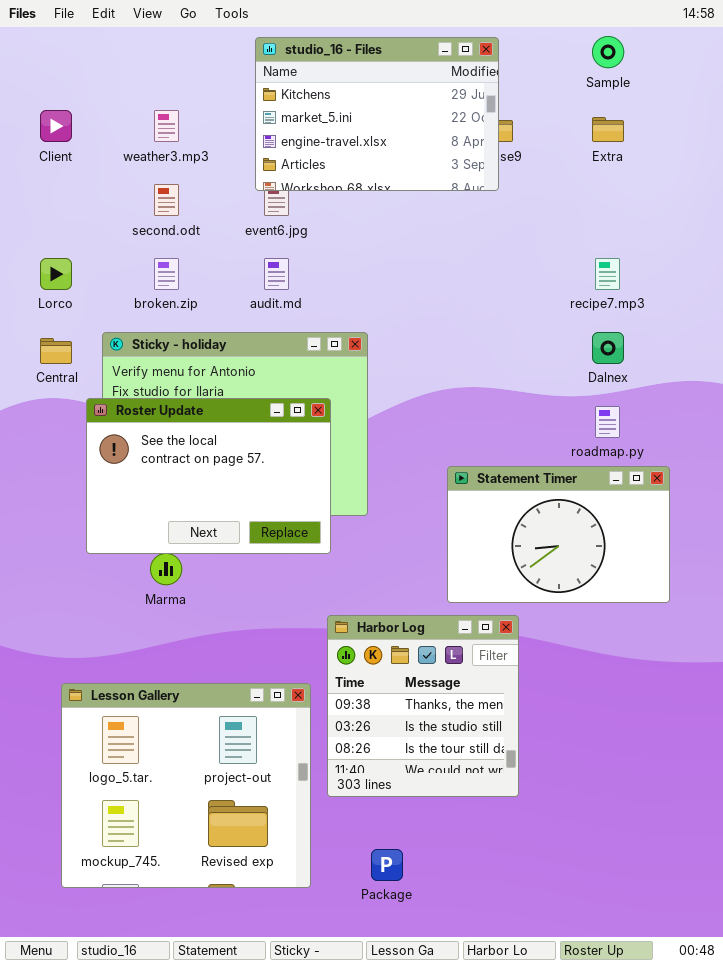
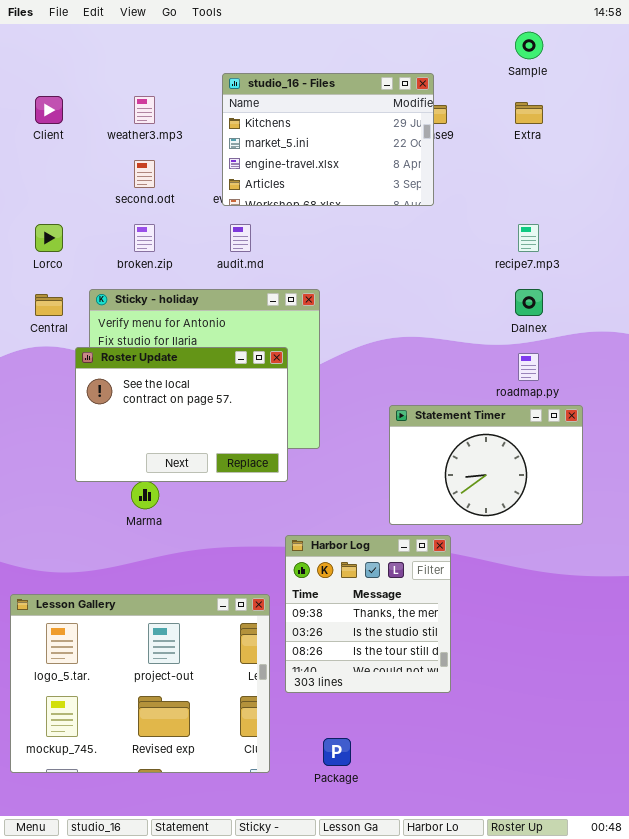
studio_16 - Files: [255,37,499,191] -> [222,73,434,206], moved
Lesson Gallery: [61,683,311,888] -> [10,594,270,773], resized

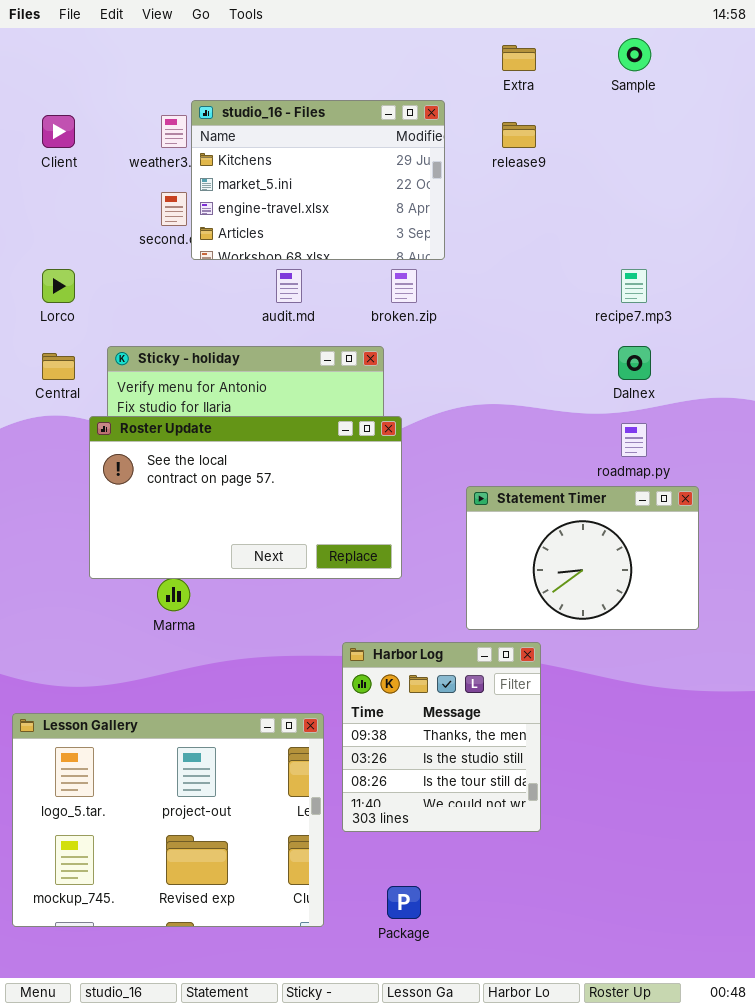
studio_16 - Files: [222,73,434,206] -> [191,100,445,260], moved
Extra: [515,102,543,124] -> [502,45,536,71], moved
broken.zip: [134,224,155,252] -> [391,269,417,303], moved
Roster Update: [75,347,288,482] -> [89,416,402,579], resized

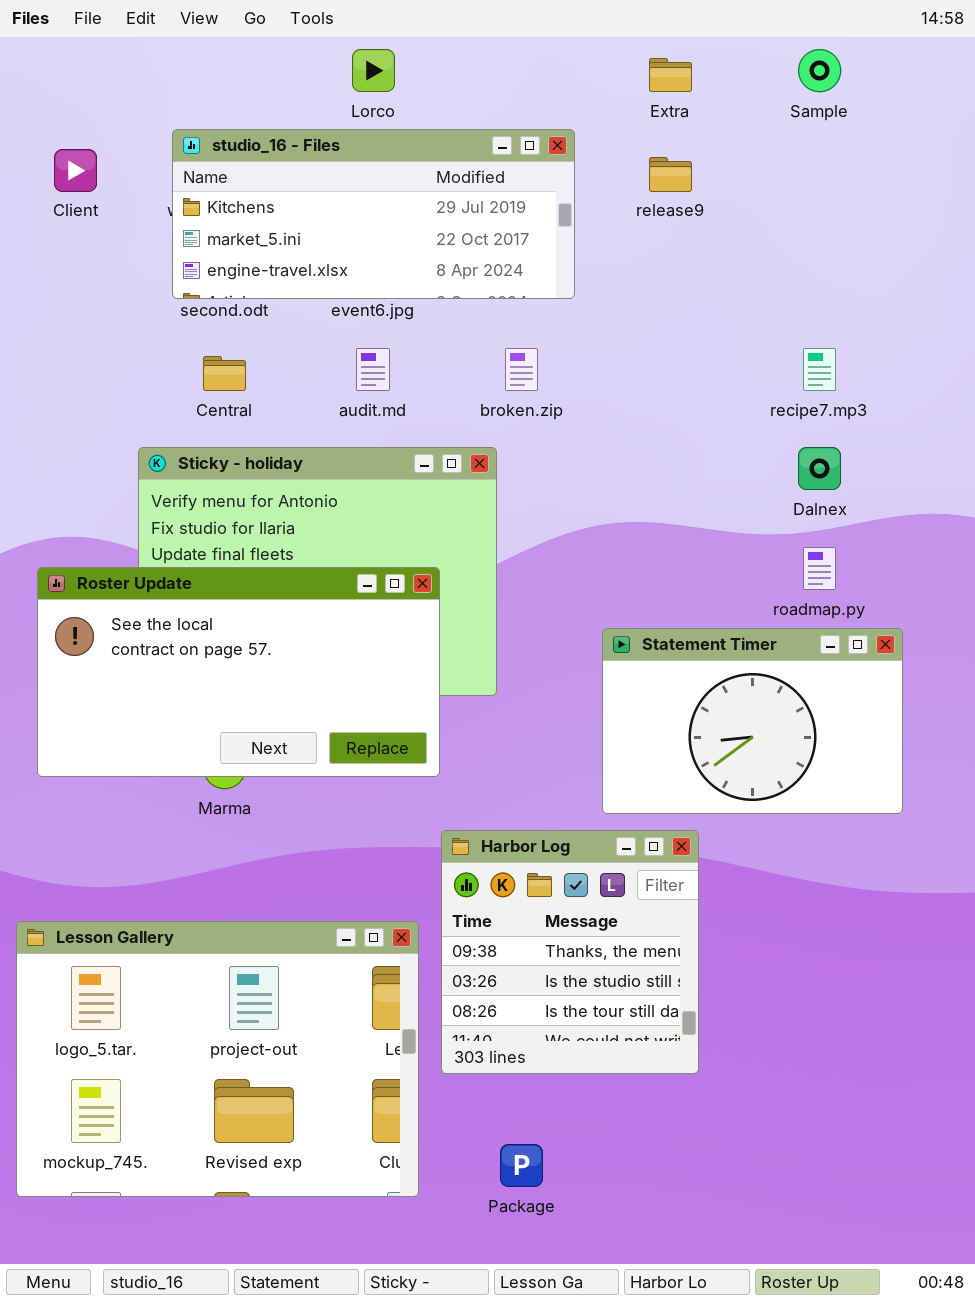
studio_16 - Files: [191,100,445,260] -> [172,129,575,299], resized
Lorco: [42,269,75,303] -> [352,49,395,92], moved
Central: [42,353,75,380] -> [203,356,246,391], moved
Roster Update: [89,416,402,579] -> [37,567,440,777], moved

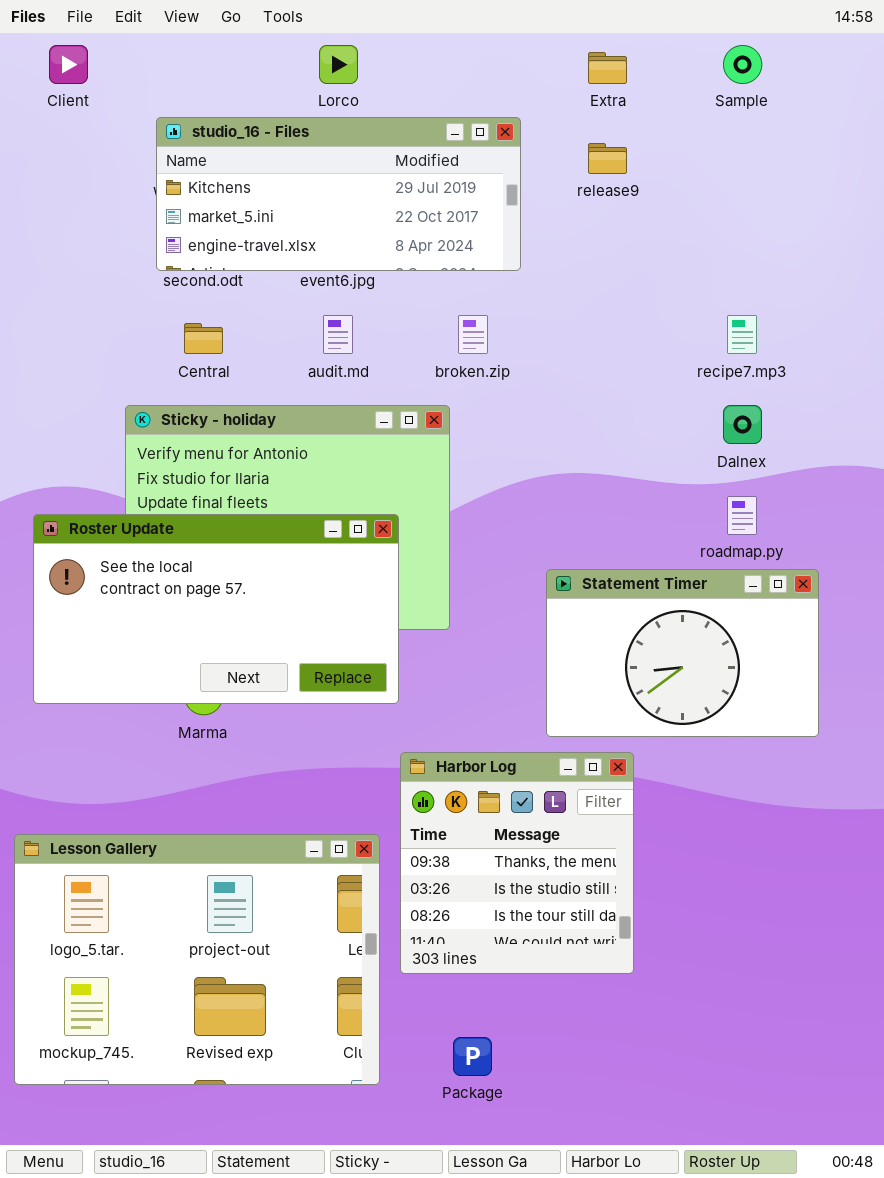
Client: [54,149,97,192] -> [49,45,88,84], moved

